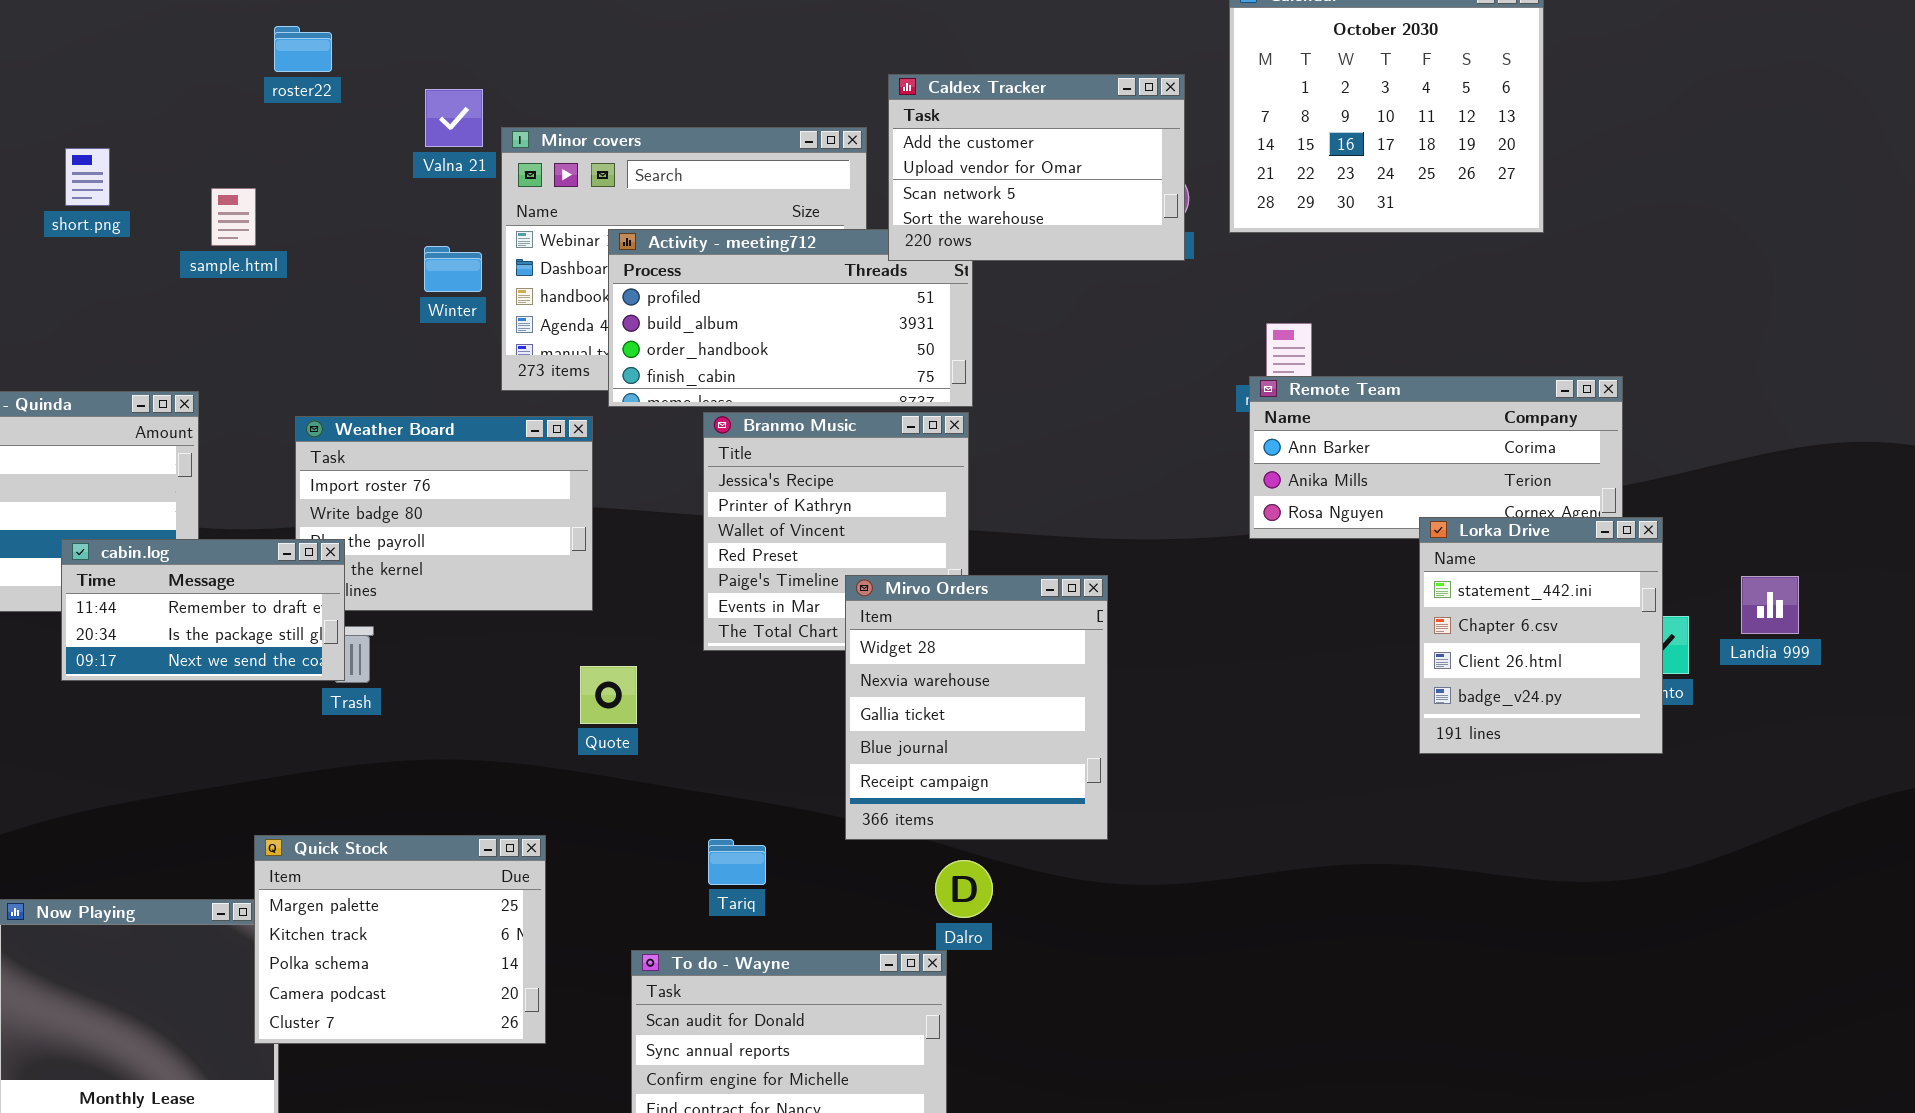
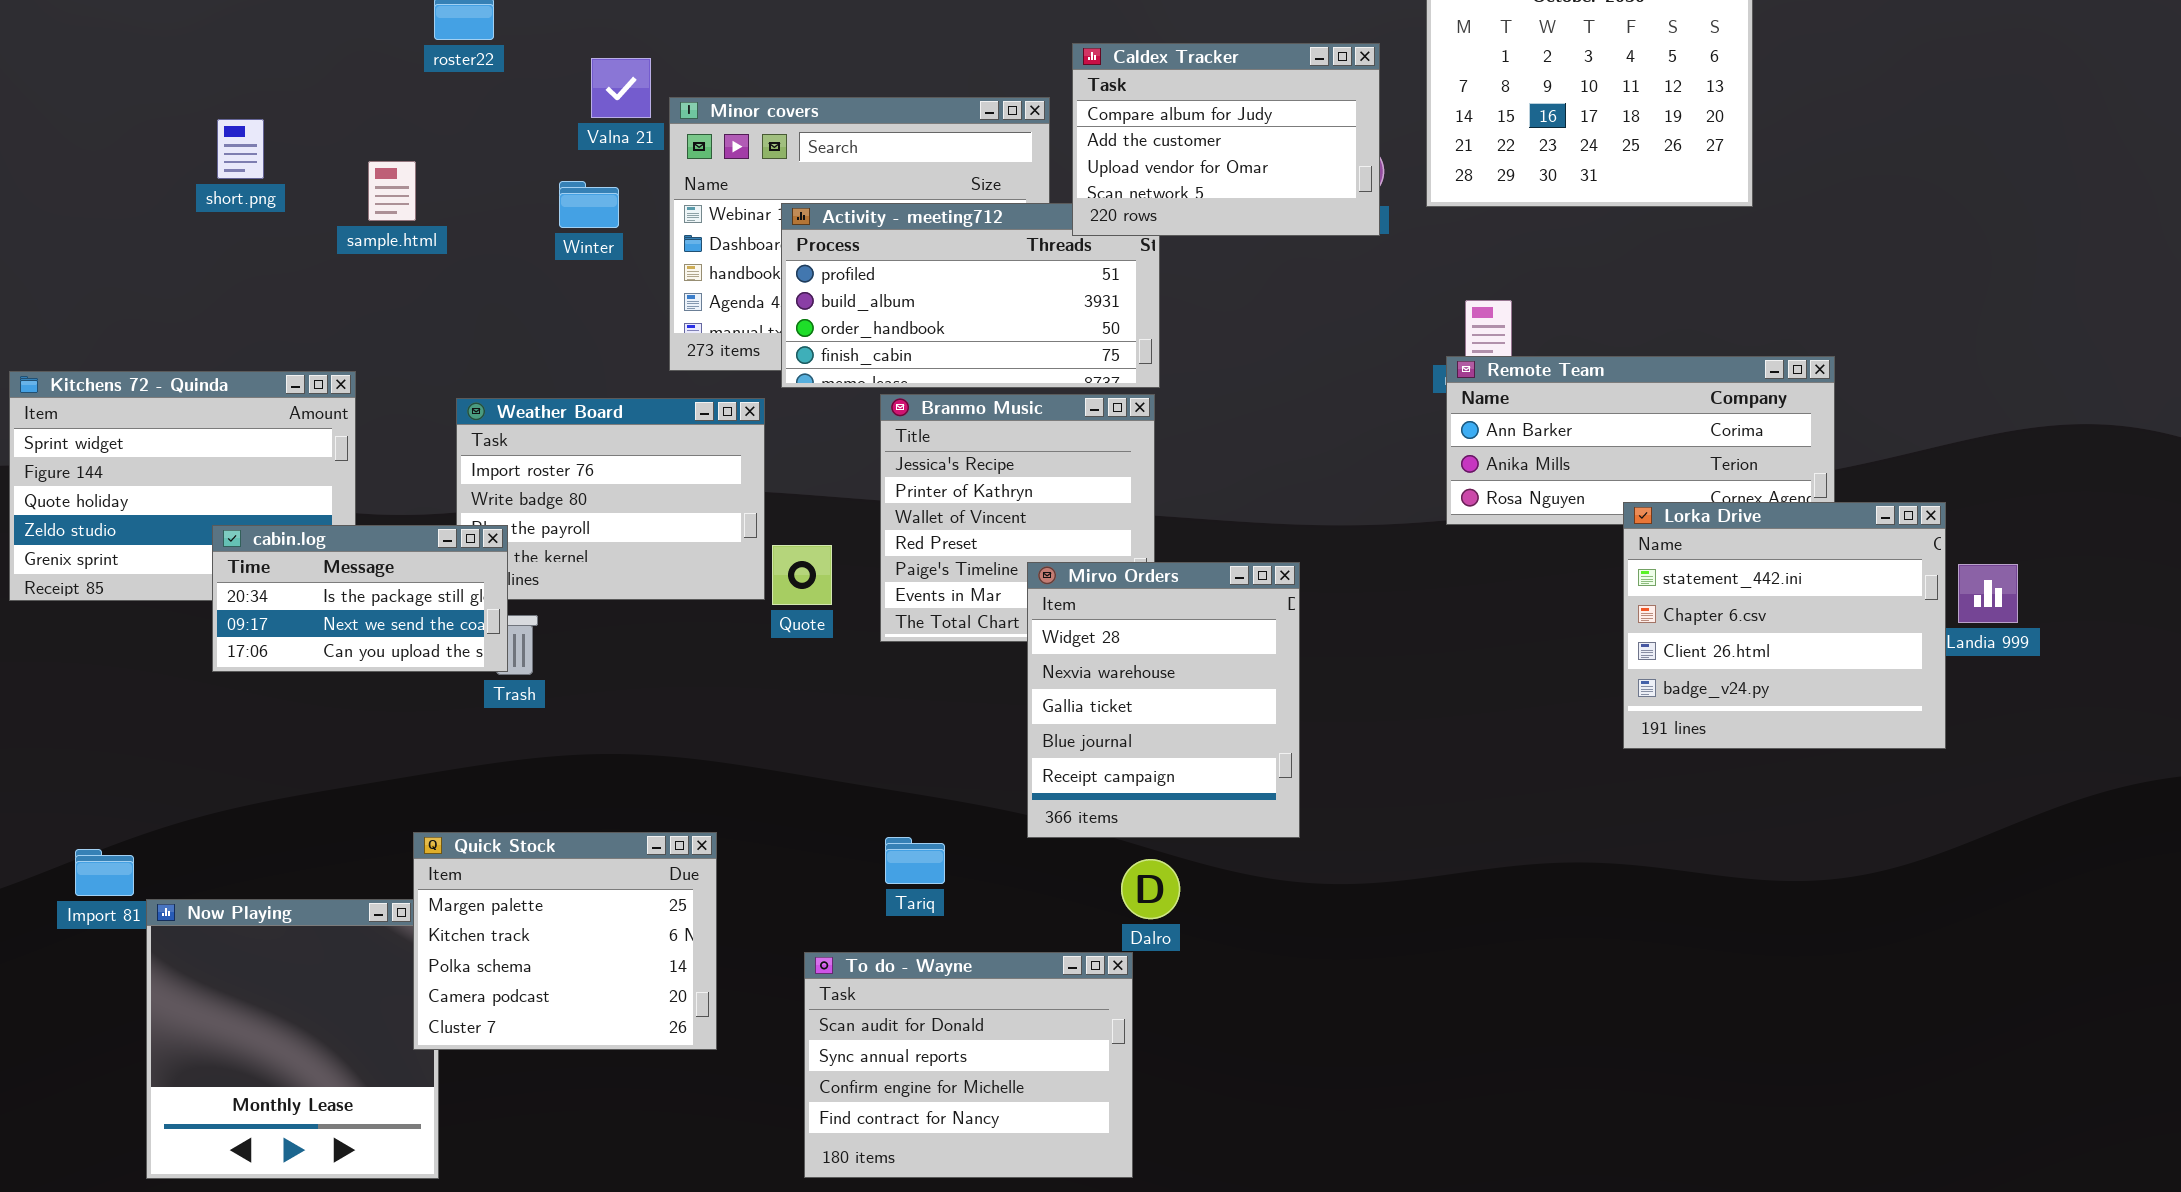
Caldex Tracker: [888,74,1185,261] -> [1072,43,1380,236], scrolled up 1 row
Winter: [424,246,482,292] -> [559,181,619,228], moved
Lorka Drive: [1419,517,1663,754] -> [1623,502,1946,749], resized
cabin.log: [61,539,345,681] -> [212,525,508,672], scrolled down 1 row
Quote: [580,666,637,724] -> [772,545,832,605], moved

